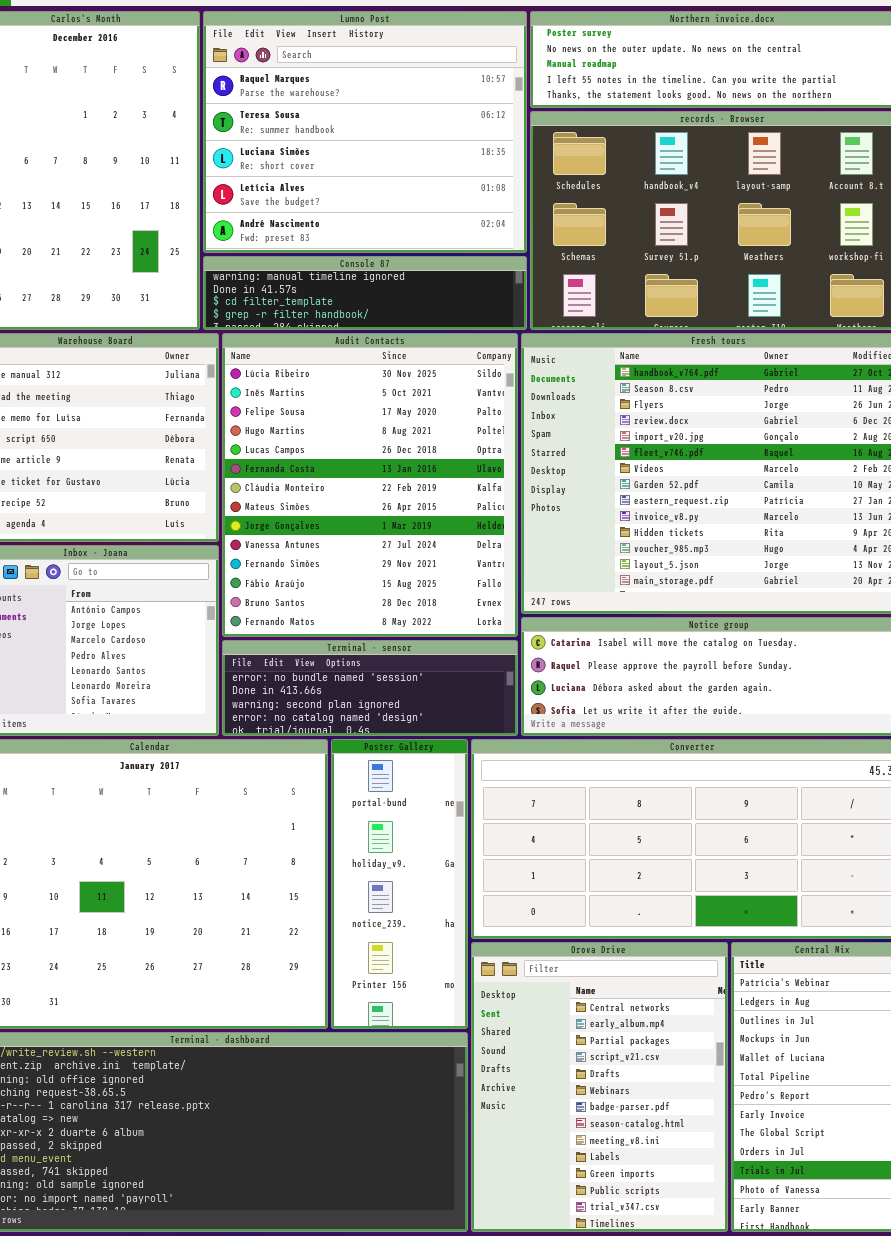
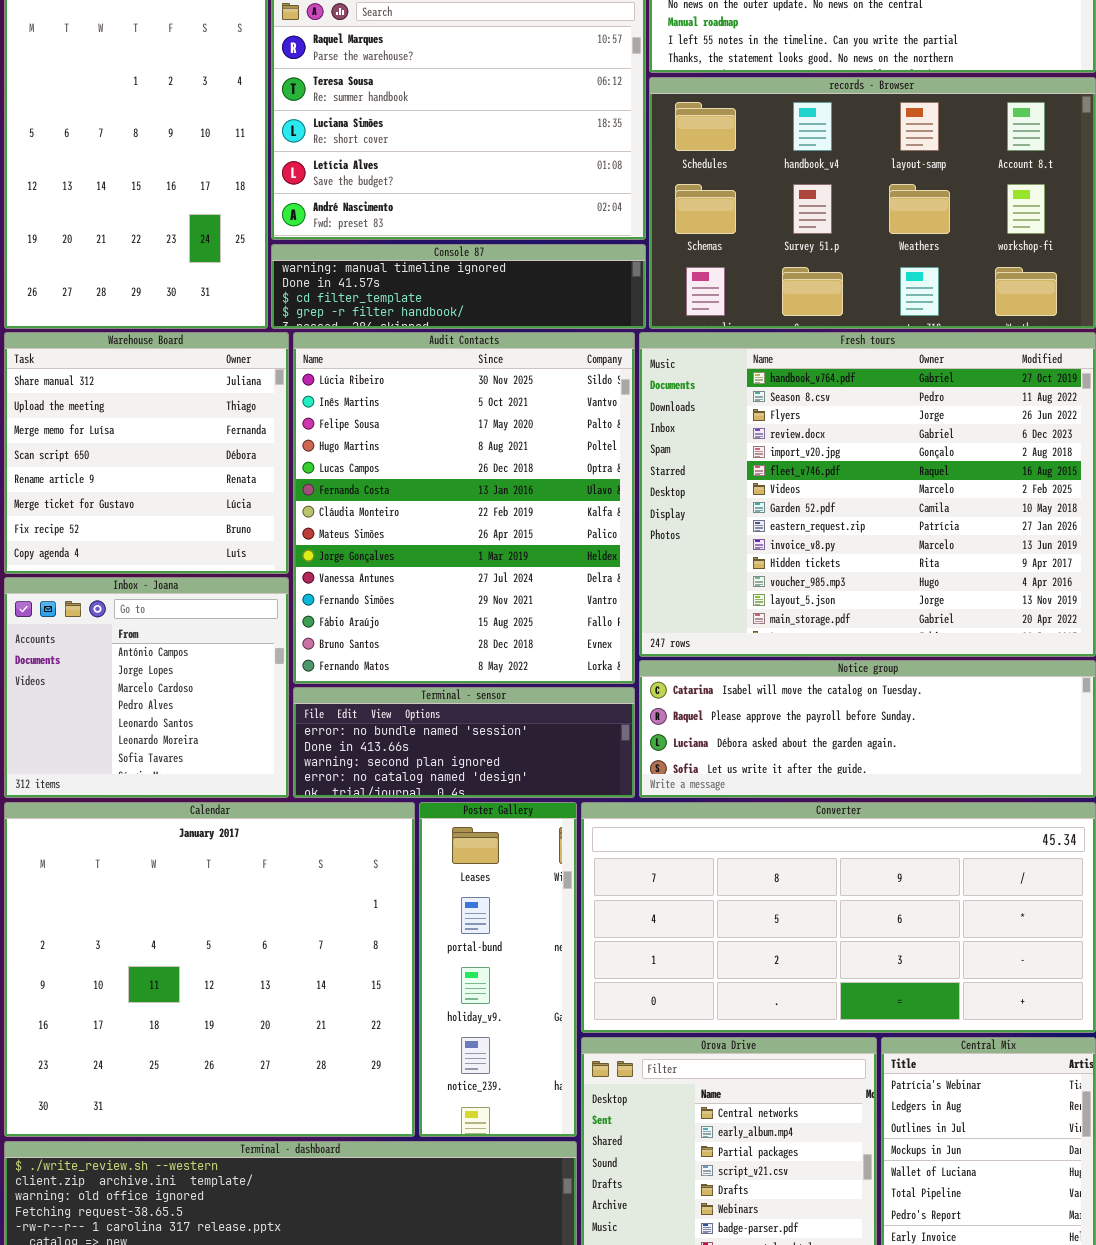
Poster Gallery: [331,739,468,1029] -> [419,802,577,1137], scrolled up 1 row

